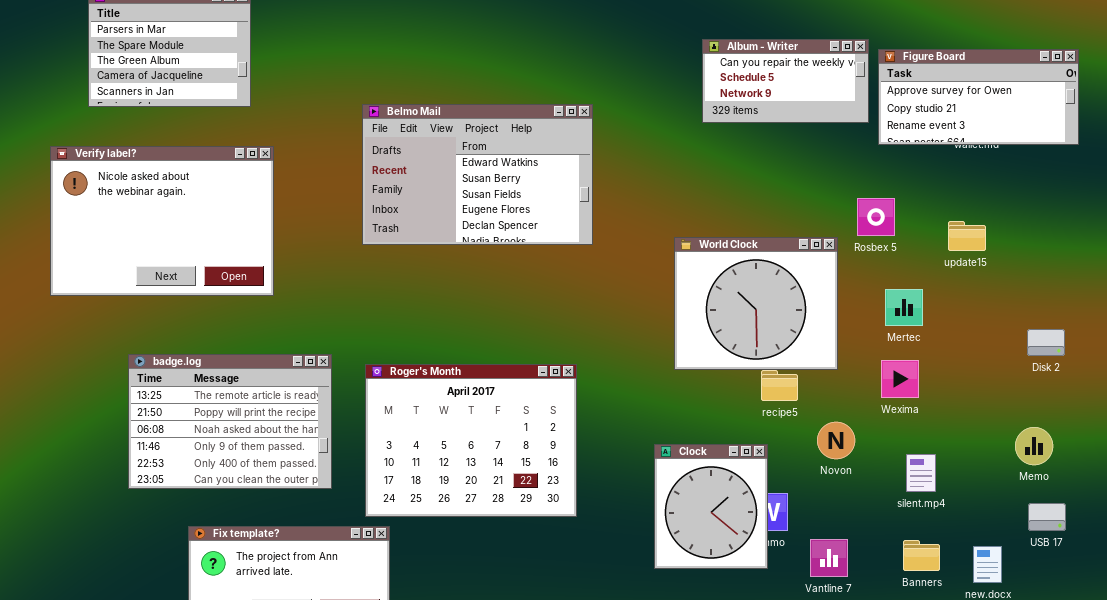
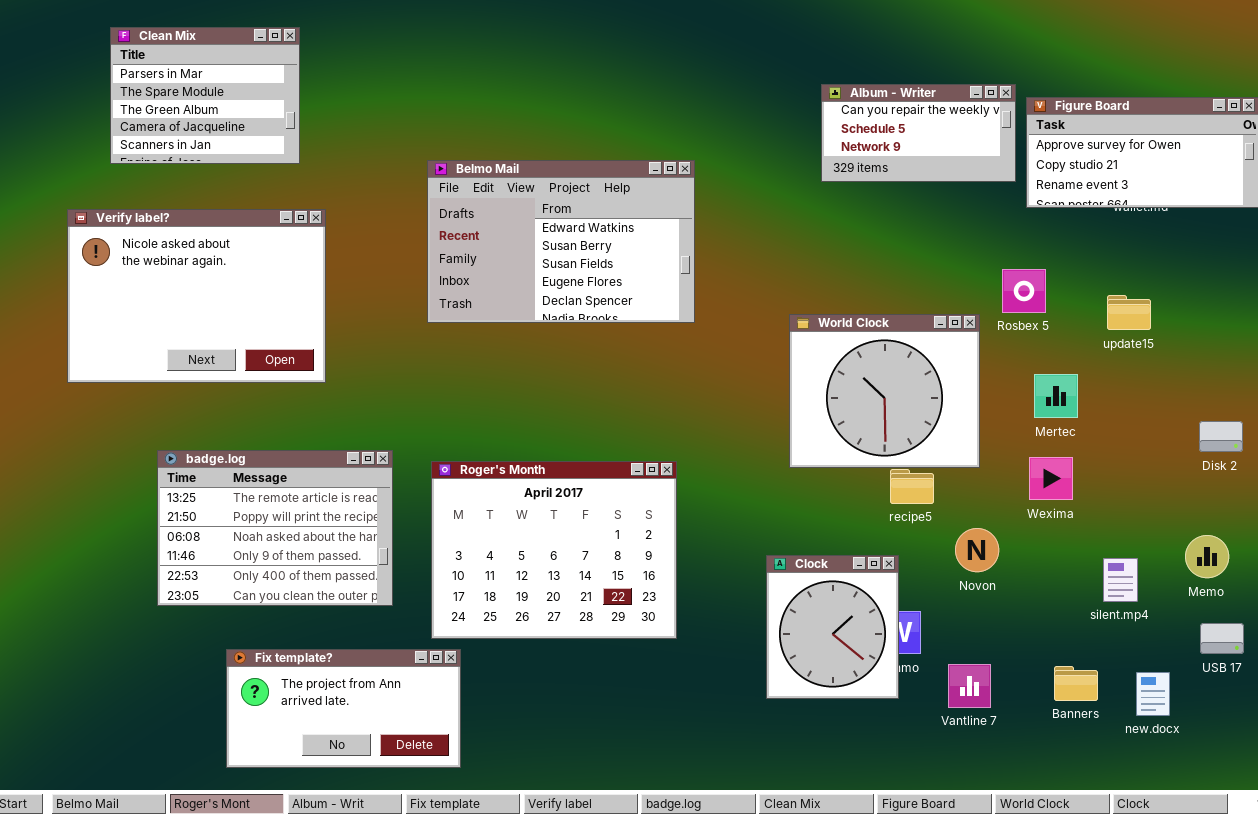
silent.mp4: [906,454,936,492] -> [1103,558,1138,602], moved

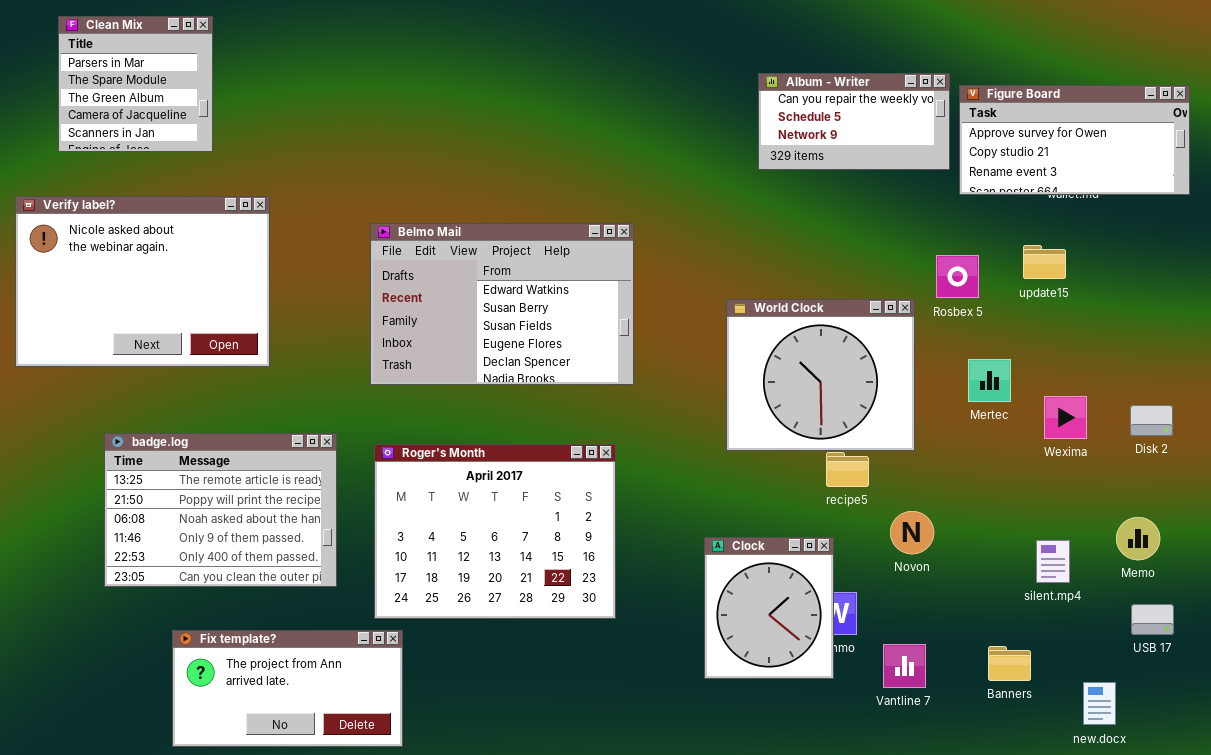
Clean Mix: [110,27,300,164] -> [58,16,213,152], resized
Belmo Mail: [427,160,695,323] -> [370,223,634,385], moved
update15: [1107,295,1151,330] -> [1023,245,1066,279], moved
Wexima: [1029,457,1073,500] -> [1044,396,1087,439], moved
new.docx: [1136,672,1170,716] -> [1083,682,1116,725], moved

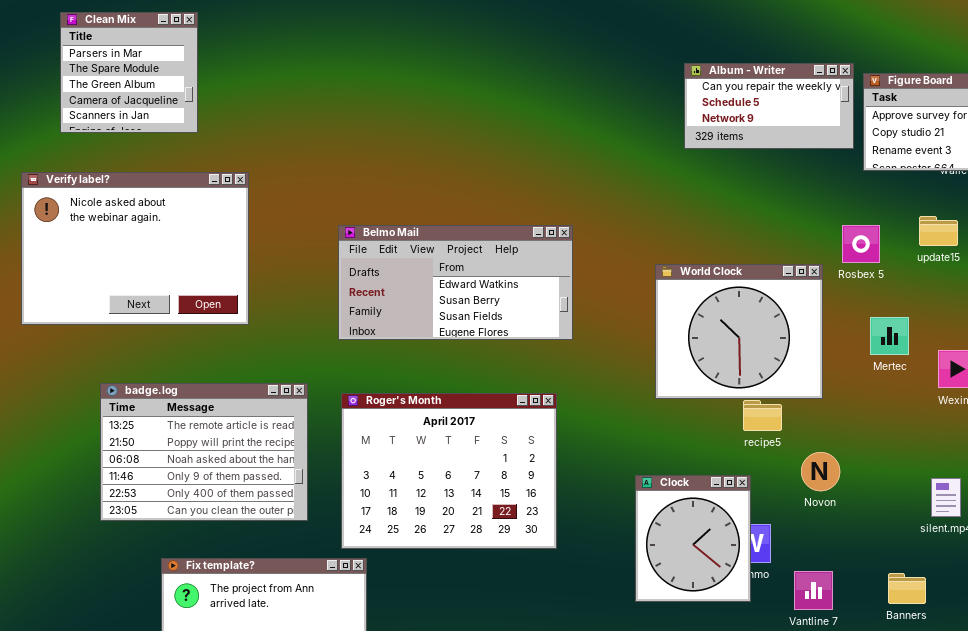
Belmo Mail: [370,223,634,385] -> [338,225,573,340], resized

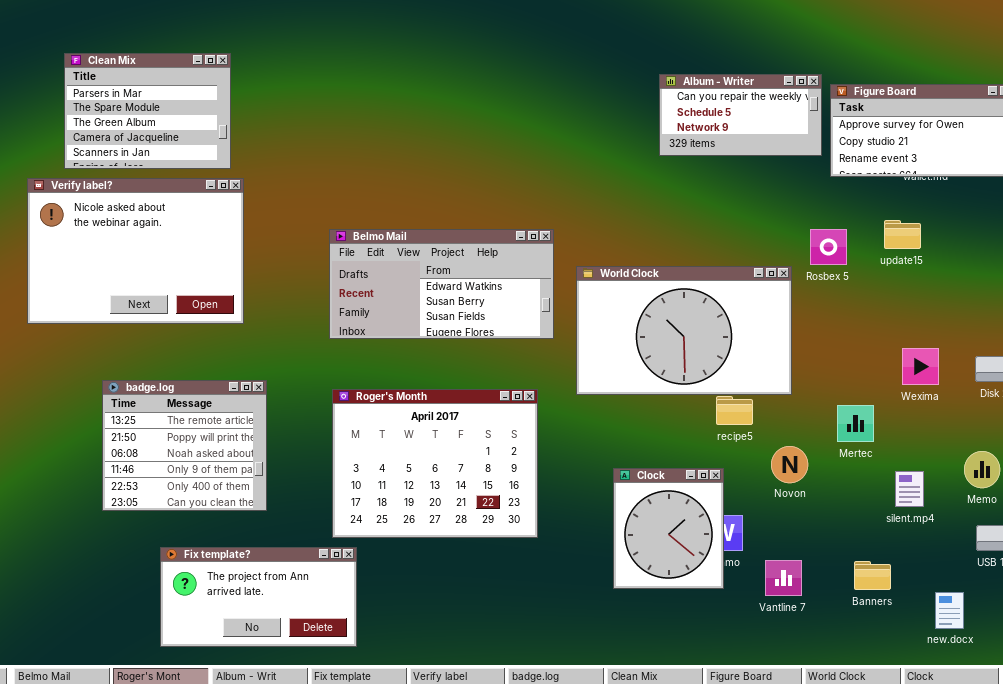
Clean Mix: [60,12,198,133] -> [64,53,231,169], moved, resized
World Clock: [655,264,823,399] -> [576,266,792,395], resized
Mertec: [870,317,909,355] -> [837,405,874,442], moved
badge.log: [100,383,308,521] -> [102,380,267,511], resized

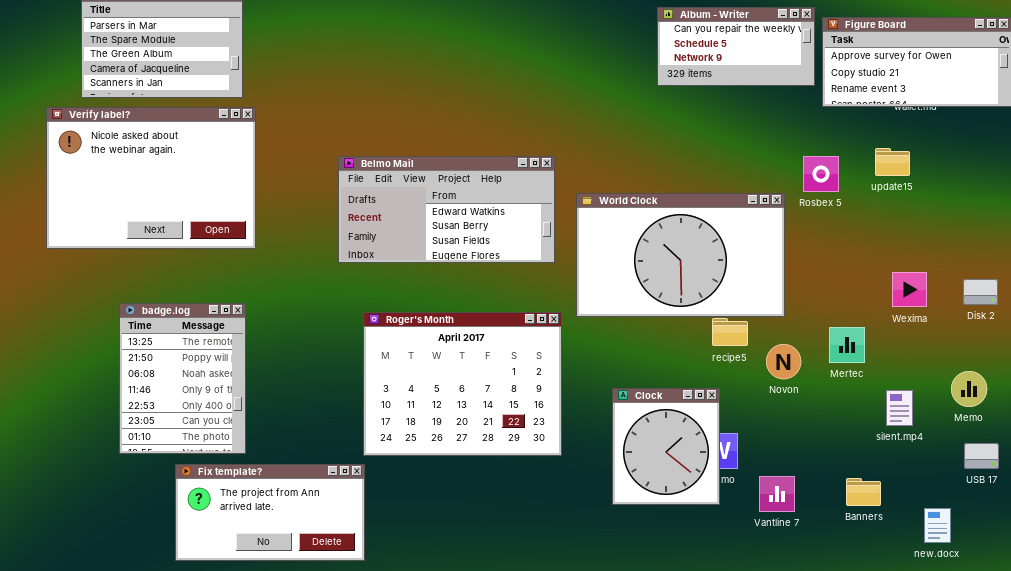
badge.log: [102,380,267,511] -> [119,303,246,454], resized
Roger's Month: [332,389,538,538] -> [363,312,562,456], moved
Novon: [771,446,808,483] -> [766,344,801,379], moved

